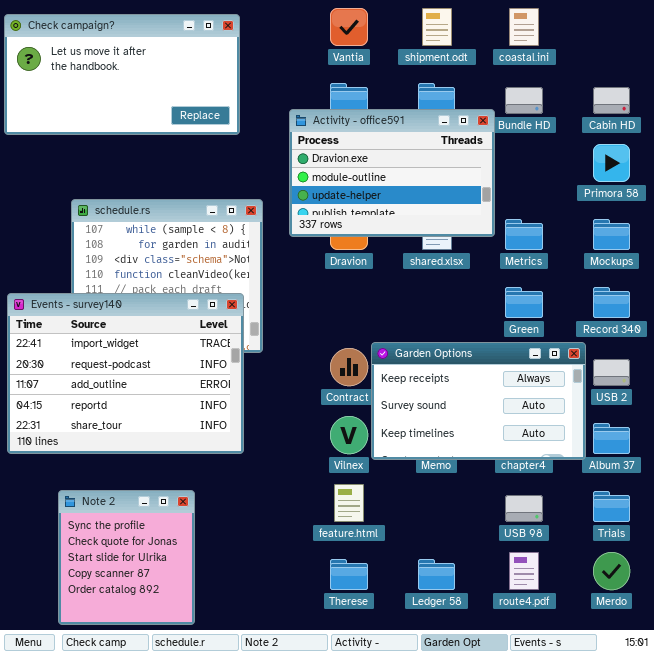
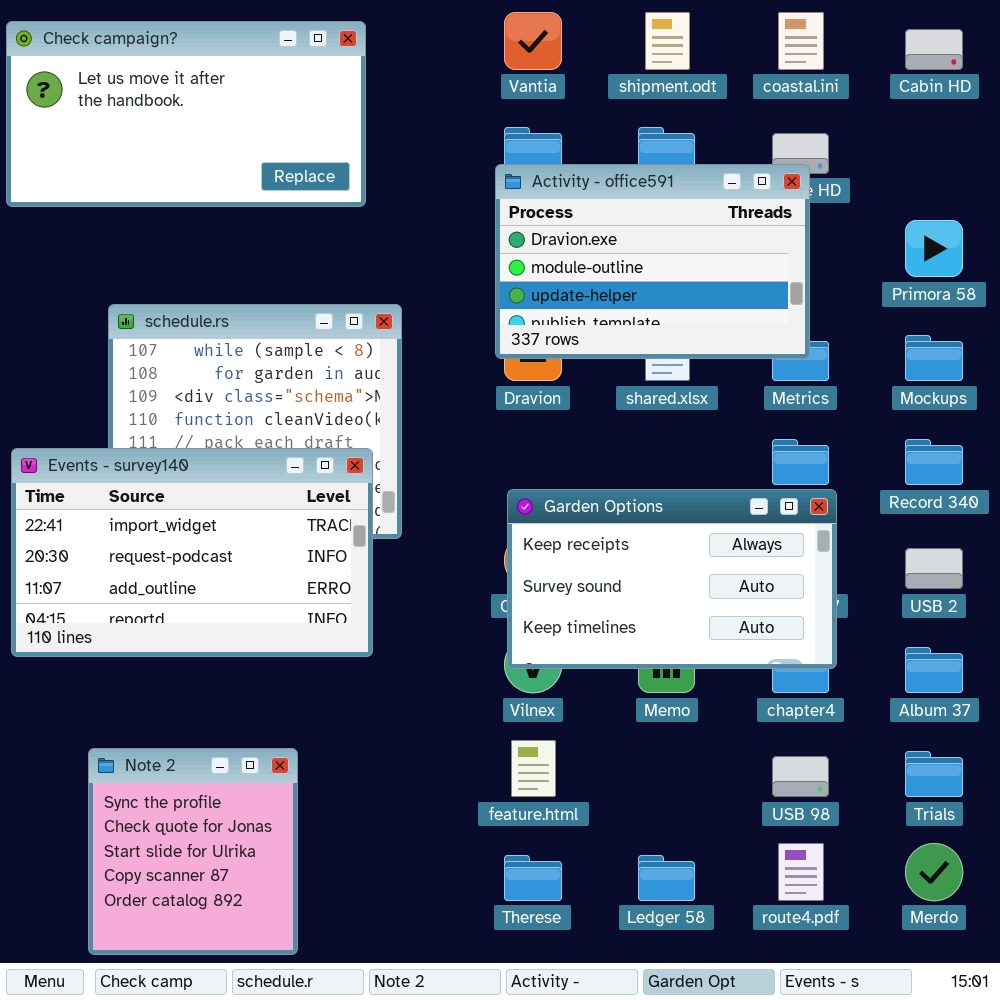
Cabin HD: [593,87,630,114] -> [905,29,963,70], moved
Activity - office591: [289,109,495,237] -> [495,164,810,359], moved
Events - survey140: [7,293,244,454] -> [11,448,373,657], resized
Garden Options: [371,342,586,460] -> [507,489,837,669], moved

